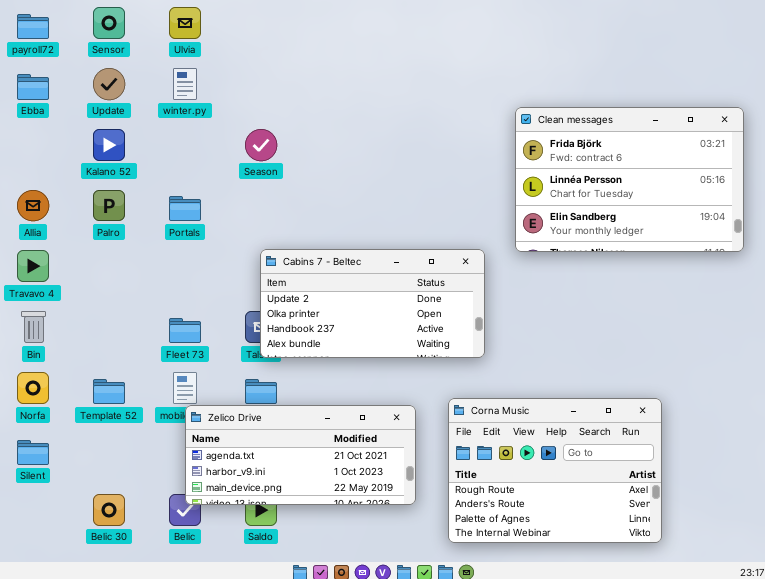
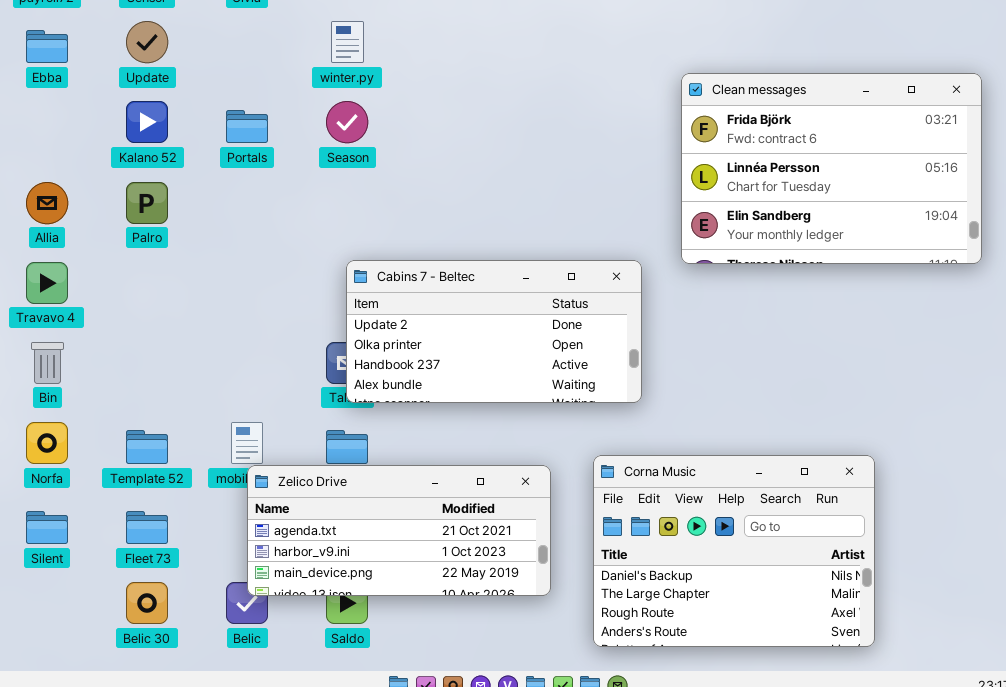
winter.py: [173,68,197,100] -> [331,21,364,63], moved
Portals: [169,196,201,221] -> [226,110,268,143], moved
Fleet 73: [169,318,201,343] -> [126,511,168,544], moved
Corna Music: [448,398,662,543] -> [593,455,875,647], scrolled up 2 rows

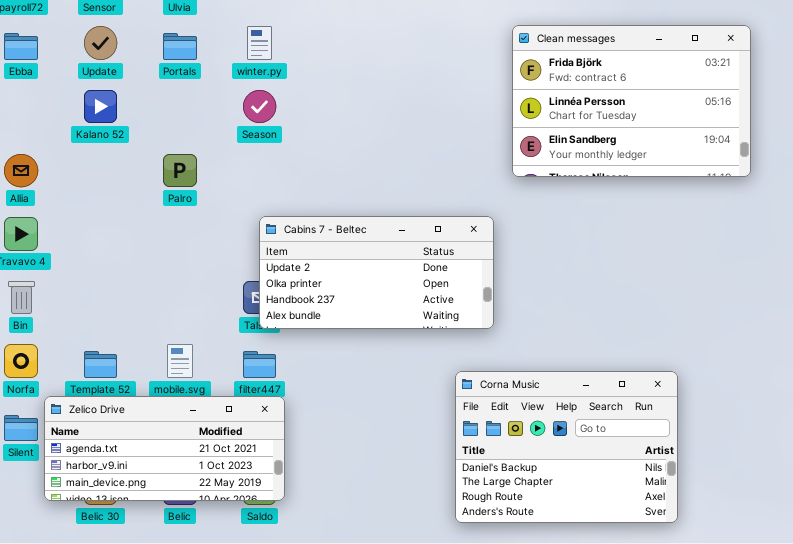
Clean messages: [681,73,982,264] -> [512,25,751,177], moved
Portals: [226,110,268,143] -> [163,33,197,60], moved
Palro: [126,182,168,224] -> [163,154,197,187], moved
Zelico Drive: [247,465,551,596] -> [44,396,285,501], moved

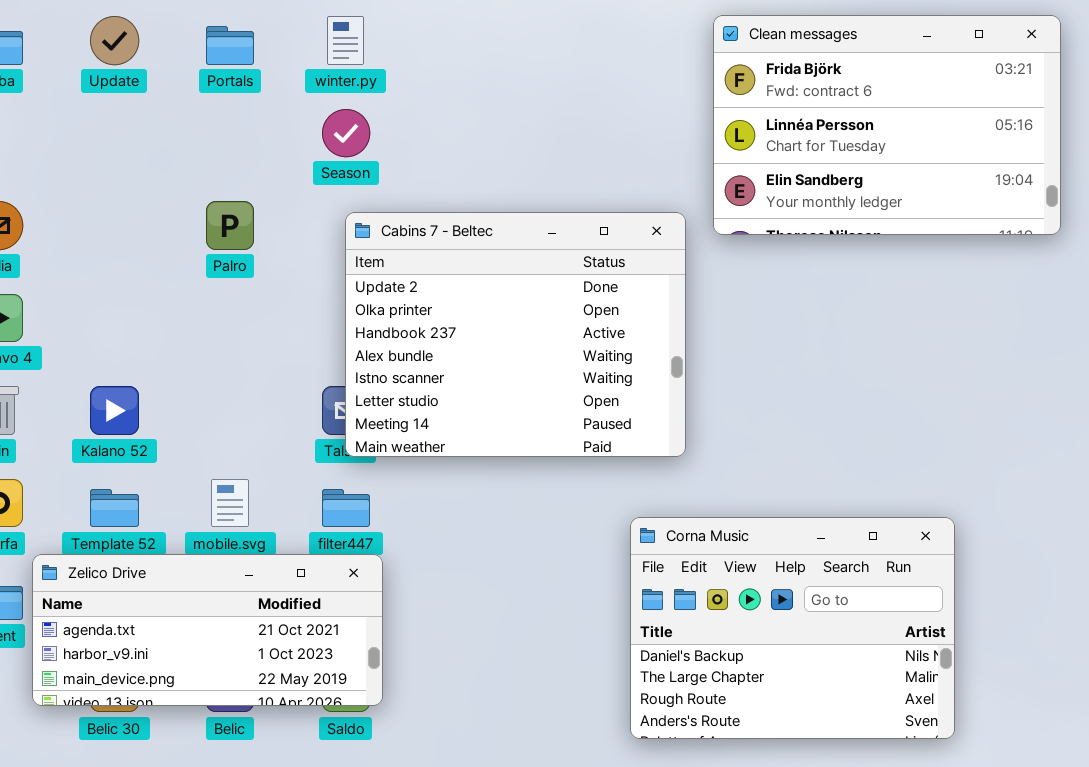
Kalano 52: [84,90,117,123] -> [90,386,139,435], moved
Cabins 7 - Beltec: [259,216,494,329] -> [345,212,686,457], resized

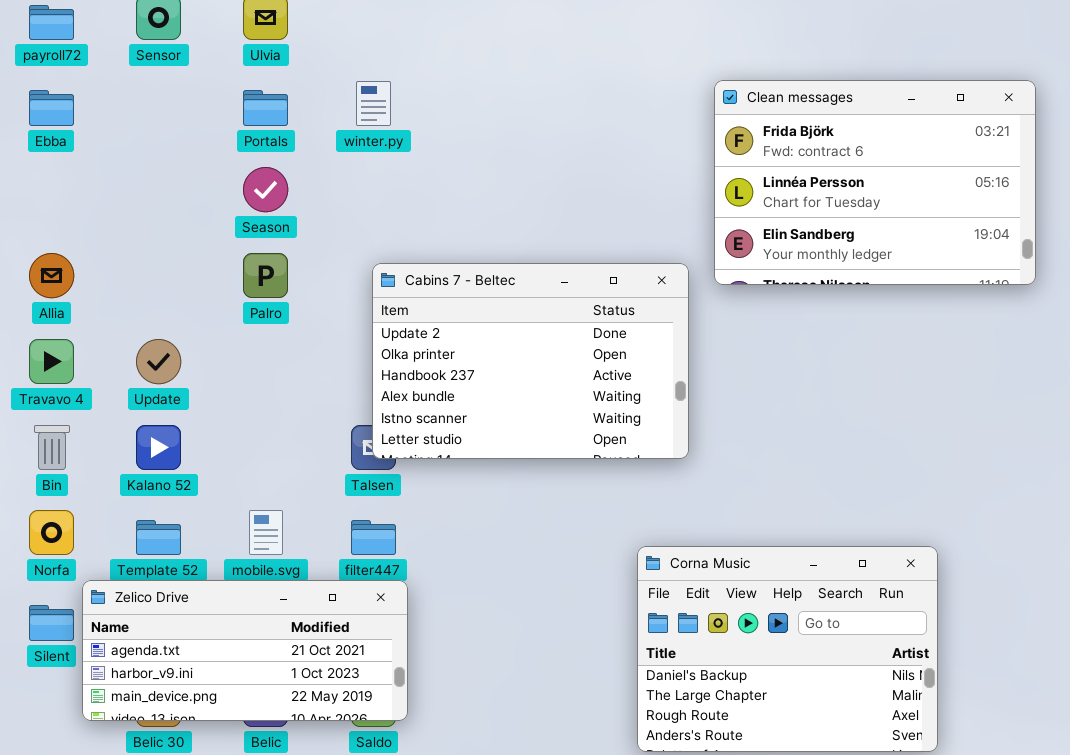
Update: [90,16,139,65] -> [136,339,181,384], moved
Season: [322,109,370,157] -> [243,167,288,212], moved
Cabins 7 - Beltec: [345,212,686,457] -> [372,263,689,459], resized

